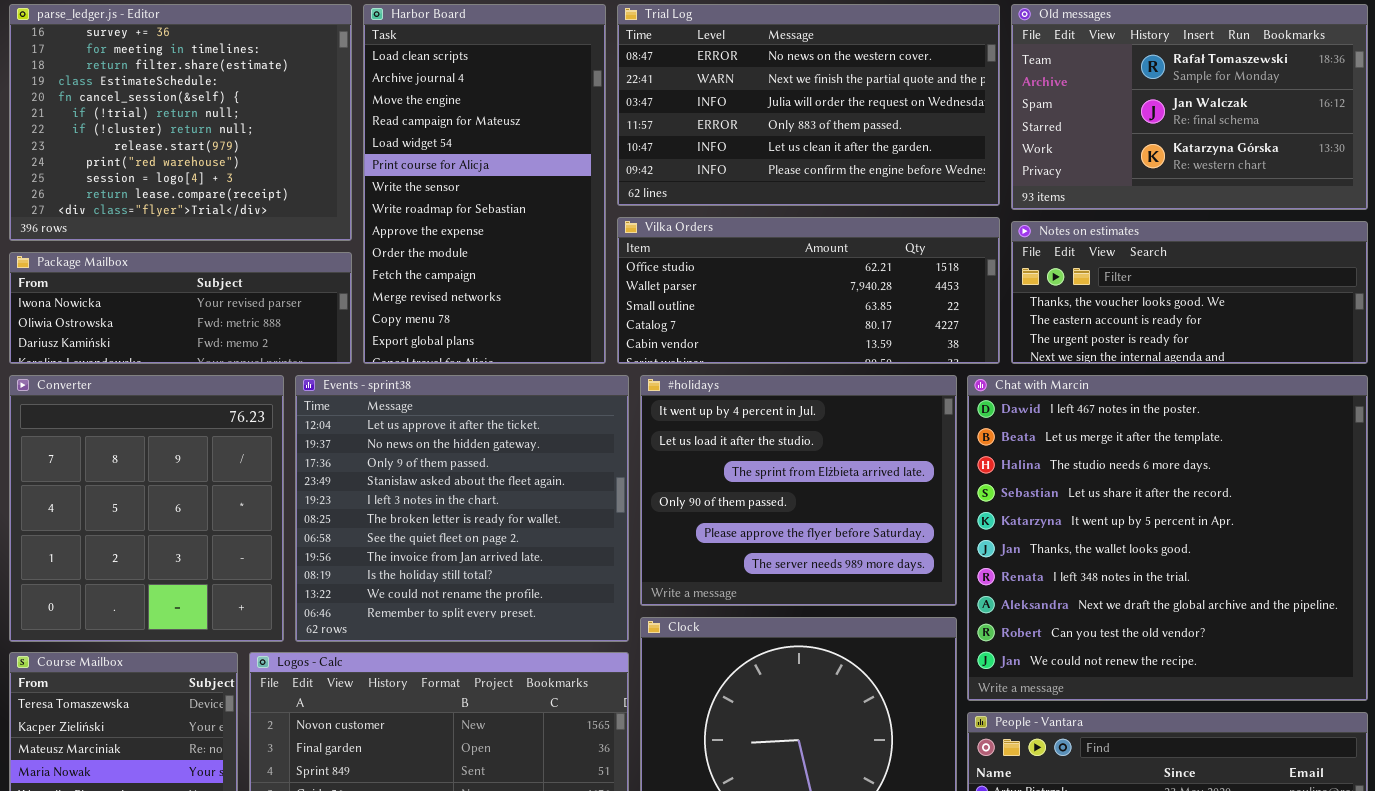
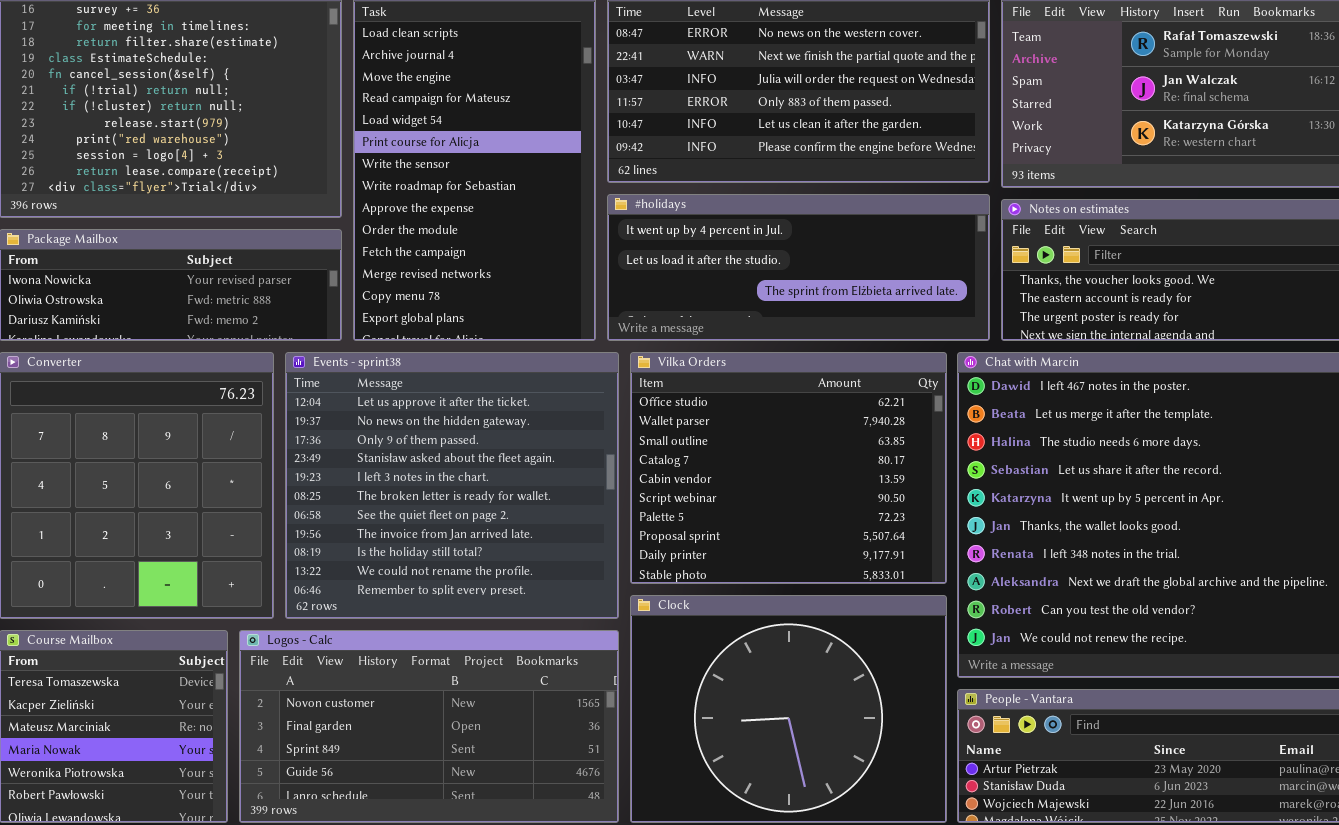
Vilka Orders: [617,217,1000,364] -> [630,352,947,584], moved, resized
#holidays: [640,375,957,606] -> [607,194,990,341], moved, resized

